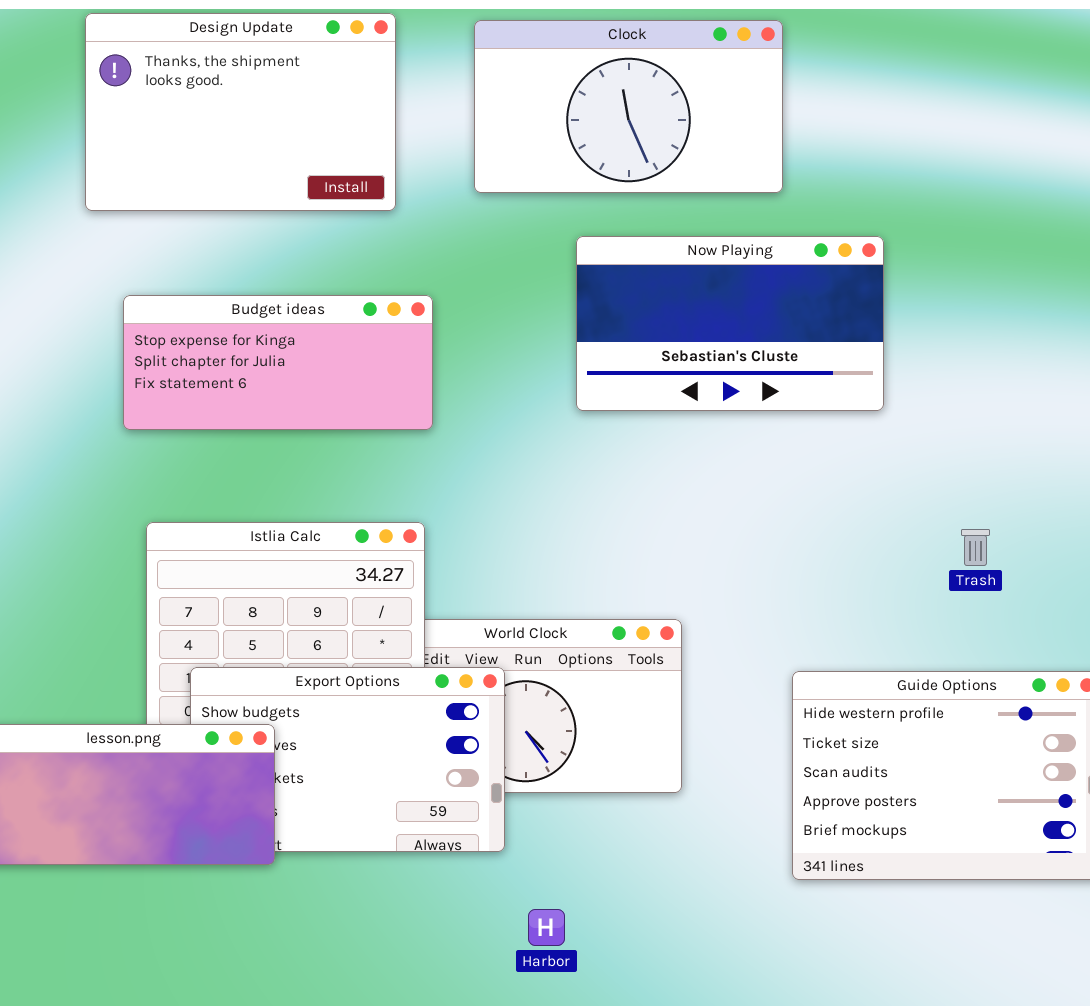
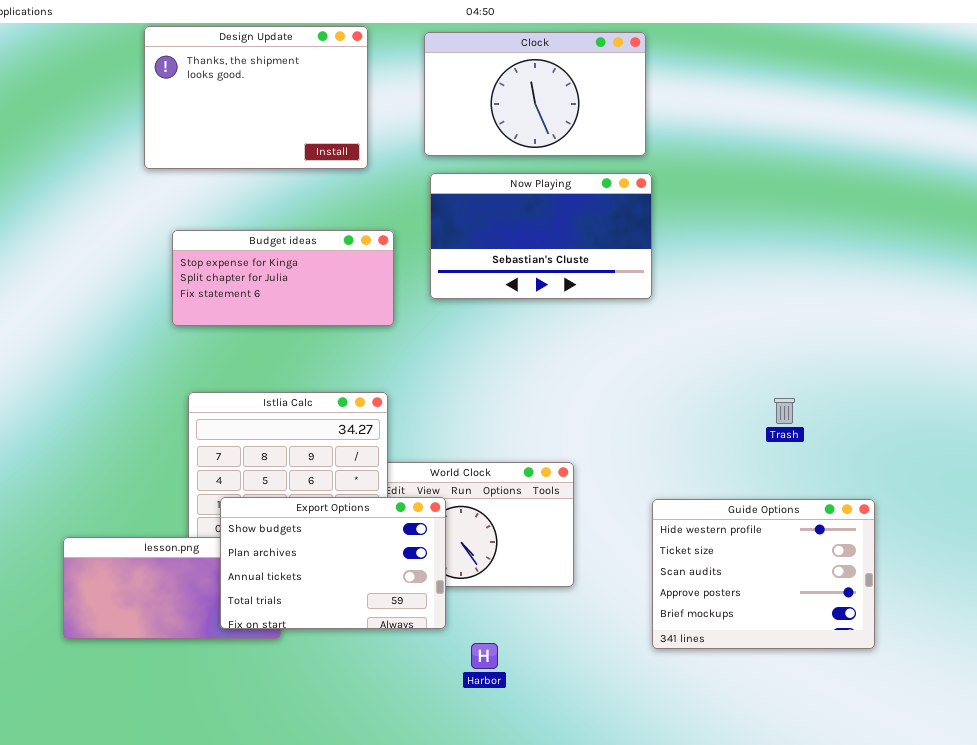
Now Playing: [576,236,884,411] -> [430,173,652,299], moved
Export Options: [190,667,505,852] -> [220,497,446,629], raised
Harbor: [528,909,565,946] -> [471,643,498,669], moved

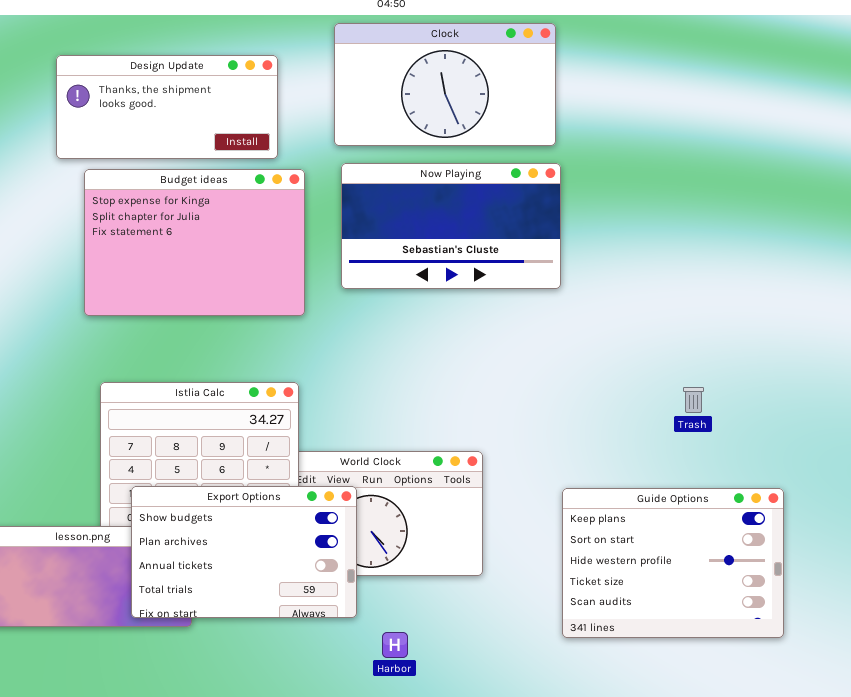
Design Update: [144,26,368,169] -> [56,55,278,159], resized
Budget ideas: [172,230,394,326] -> [84,169,305,316], resized
Guide Options: [652,499,875,649] -> [562,488,784,638], scrolled up 2 rows

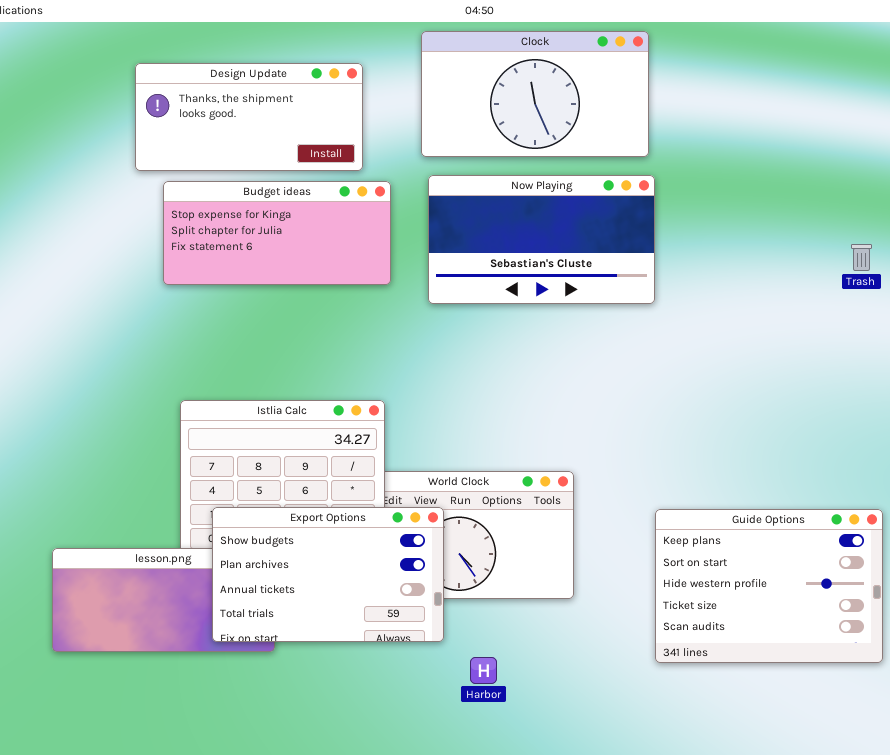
Budget ideas: [84,169,305,316] -> [163,181,391,285], resized
Trash: [683,387,704,413] -> [851,244,872,271], moved

